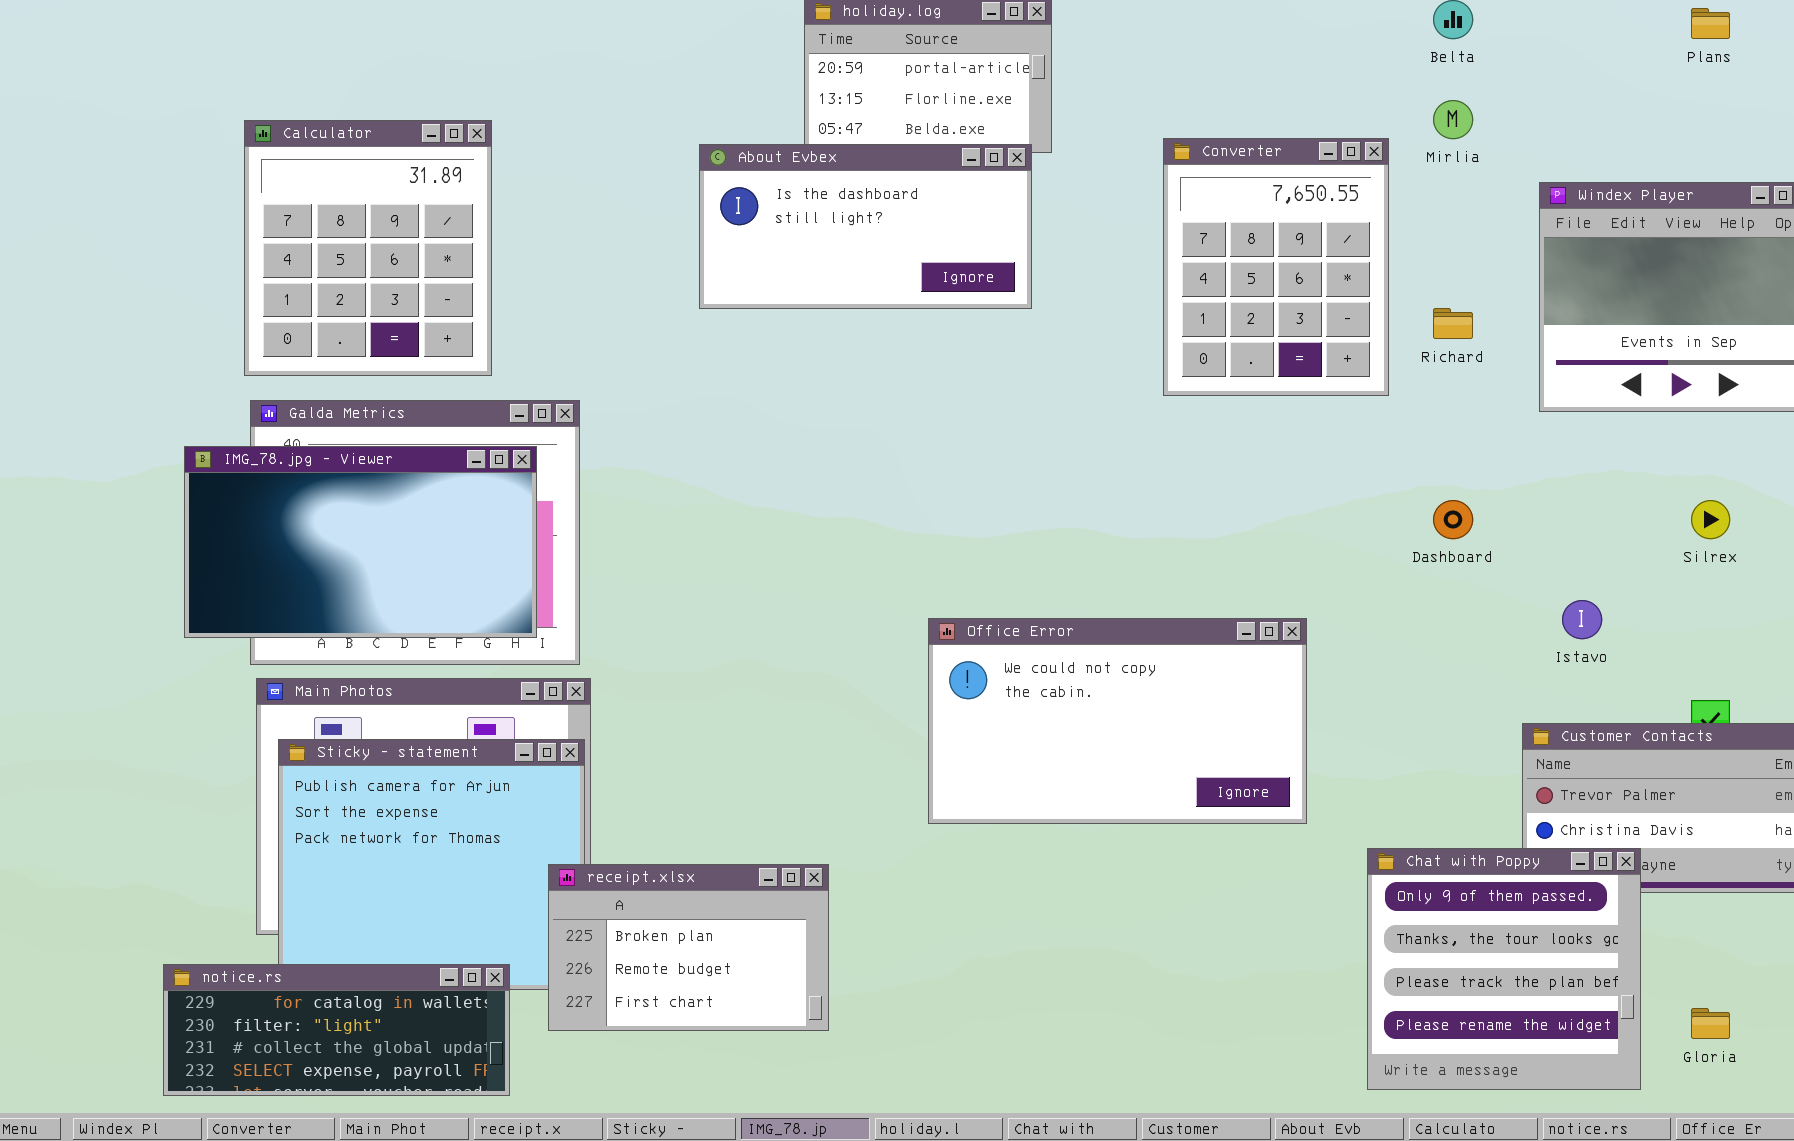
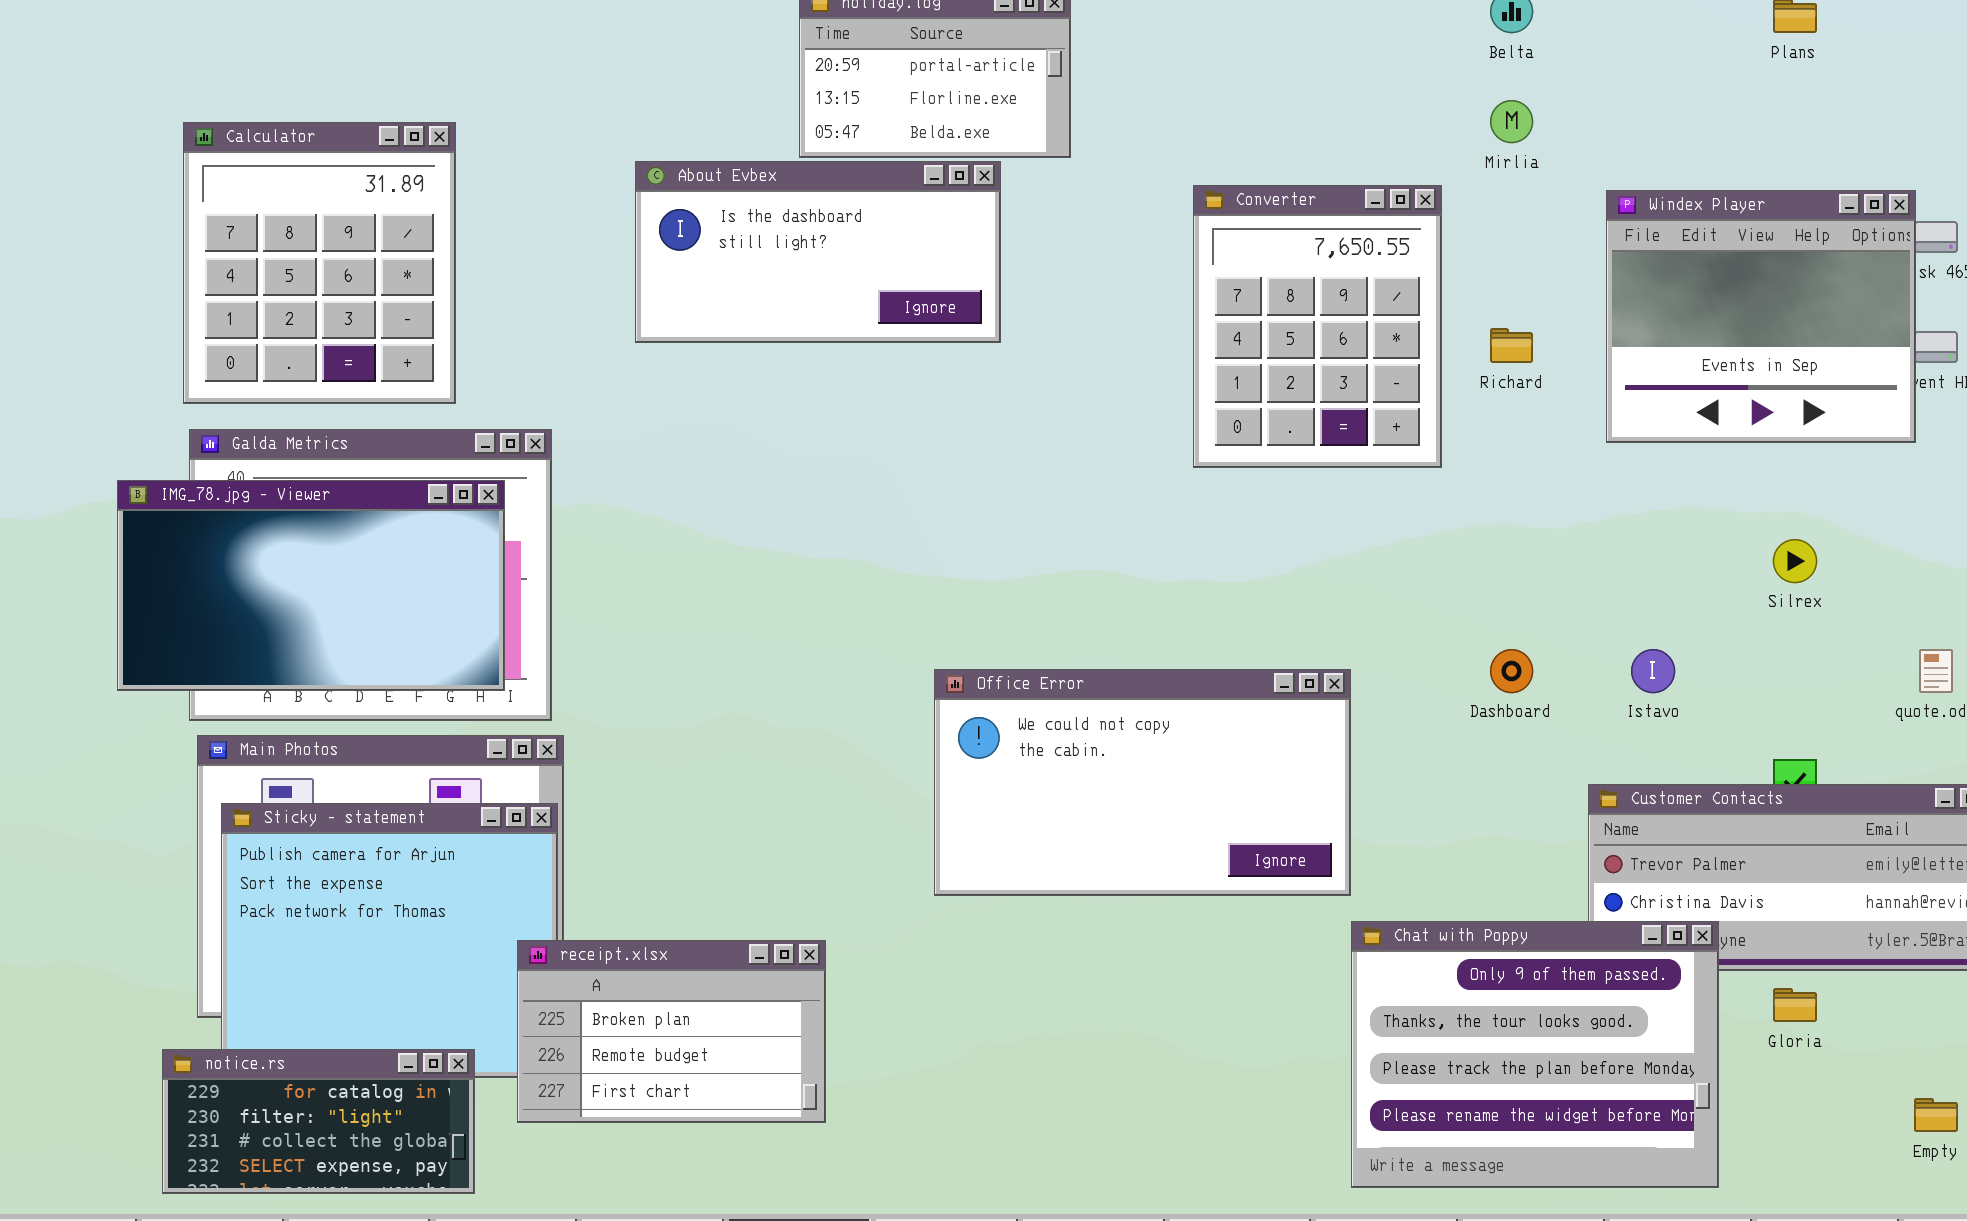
Converter: [1163,138,1389,396] -> [1193,185,1442,468], moved
About Evbex: [699,144,1032,309] -> [635,161,1001,343], moved
Dashboard: [1433,500,1473,539] -> [1490,649,1533,693], moved
Chat with Poppy: [1367,848,1641,1090] -> [1351,921,1719,1188], resized
notice.rs: [163,964,510,1096] -> [162,1049,475,1194], resized
Gloria: [1691,1008,1730,1039] -> [1773,988,1817,1022], moved

